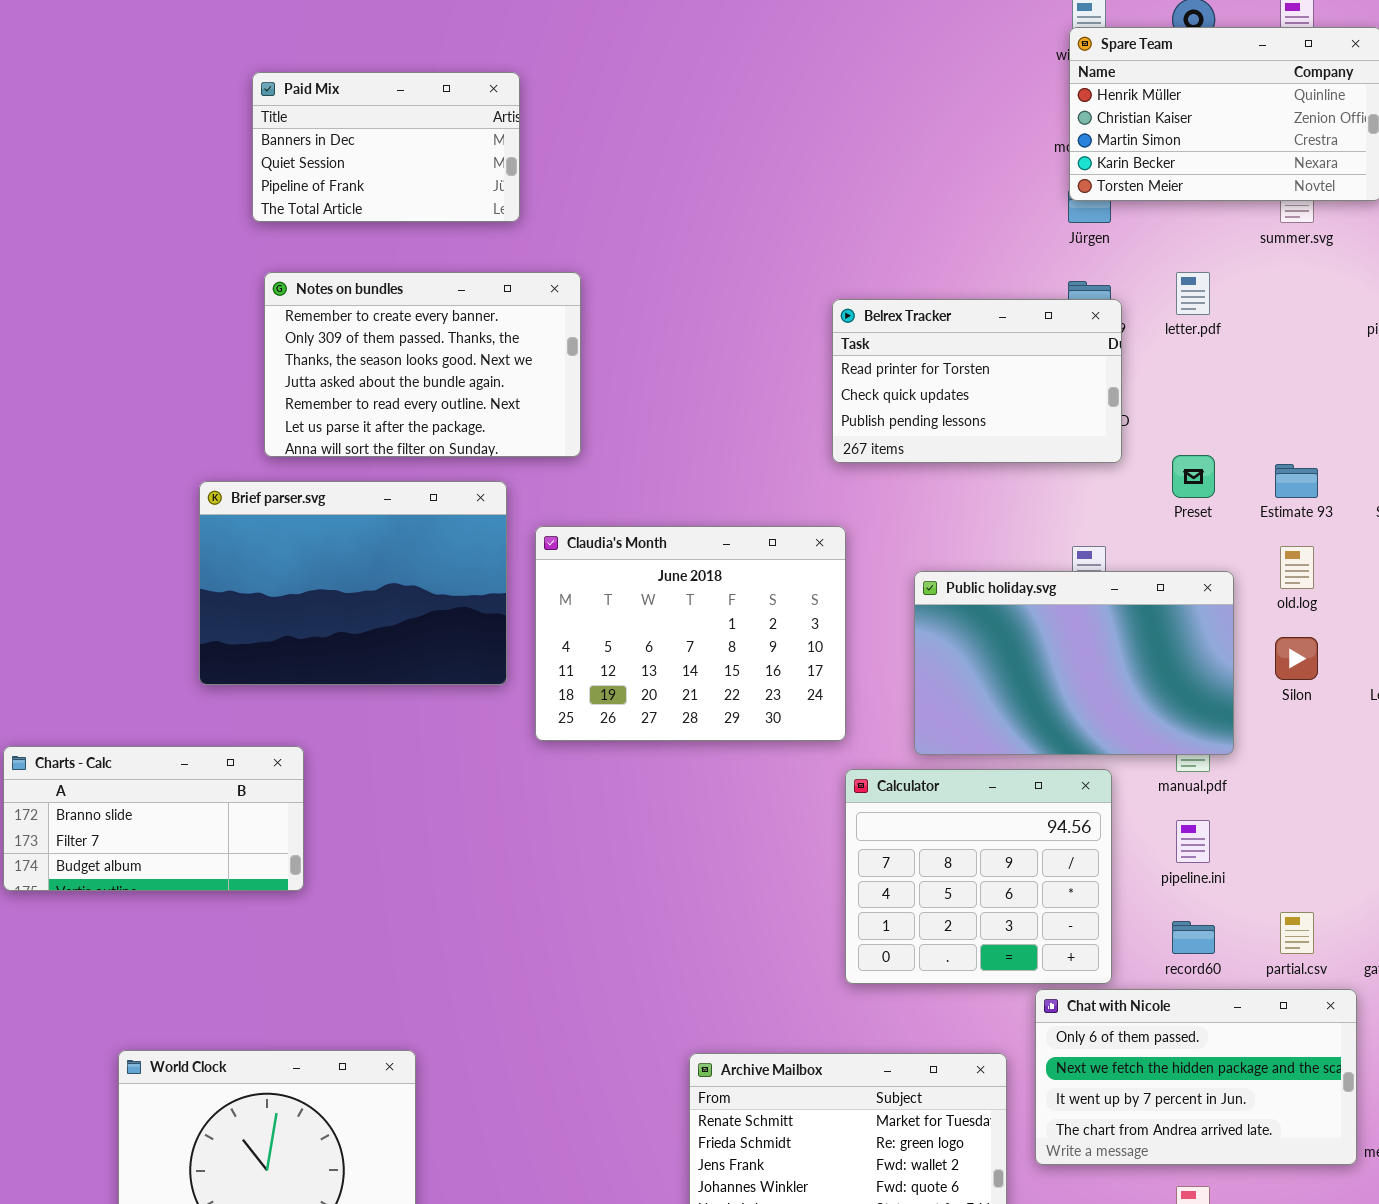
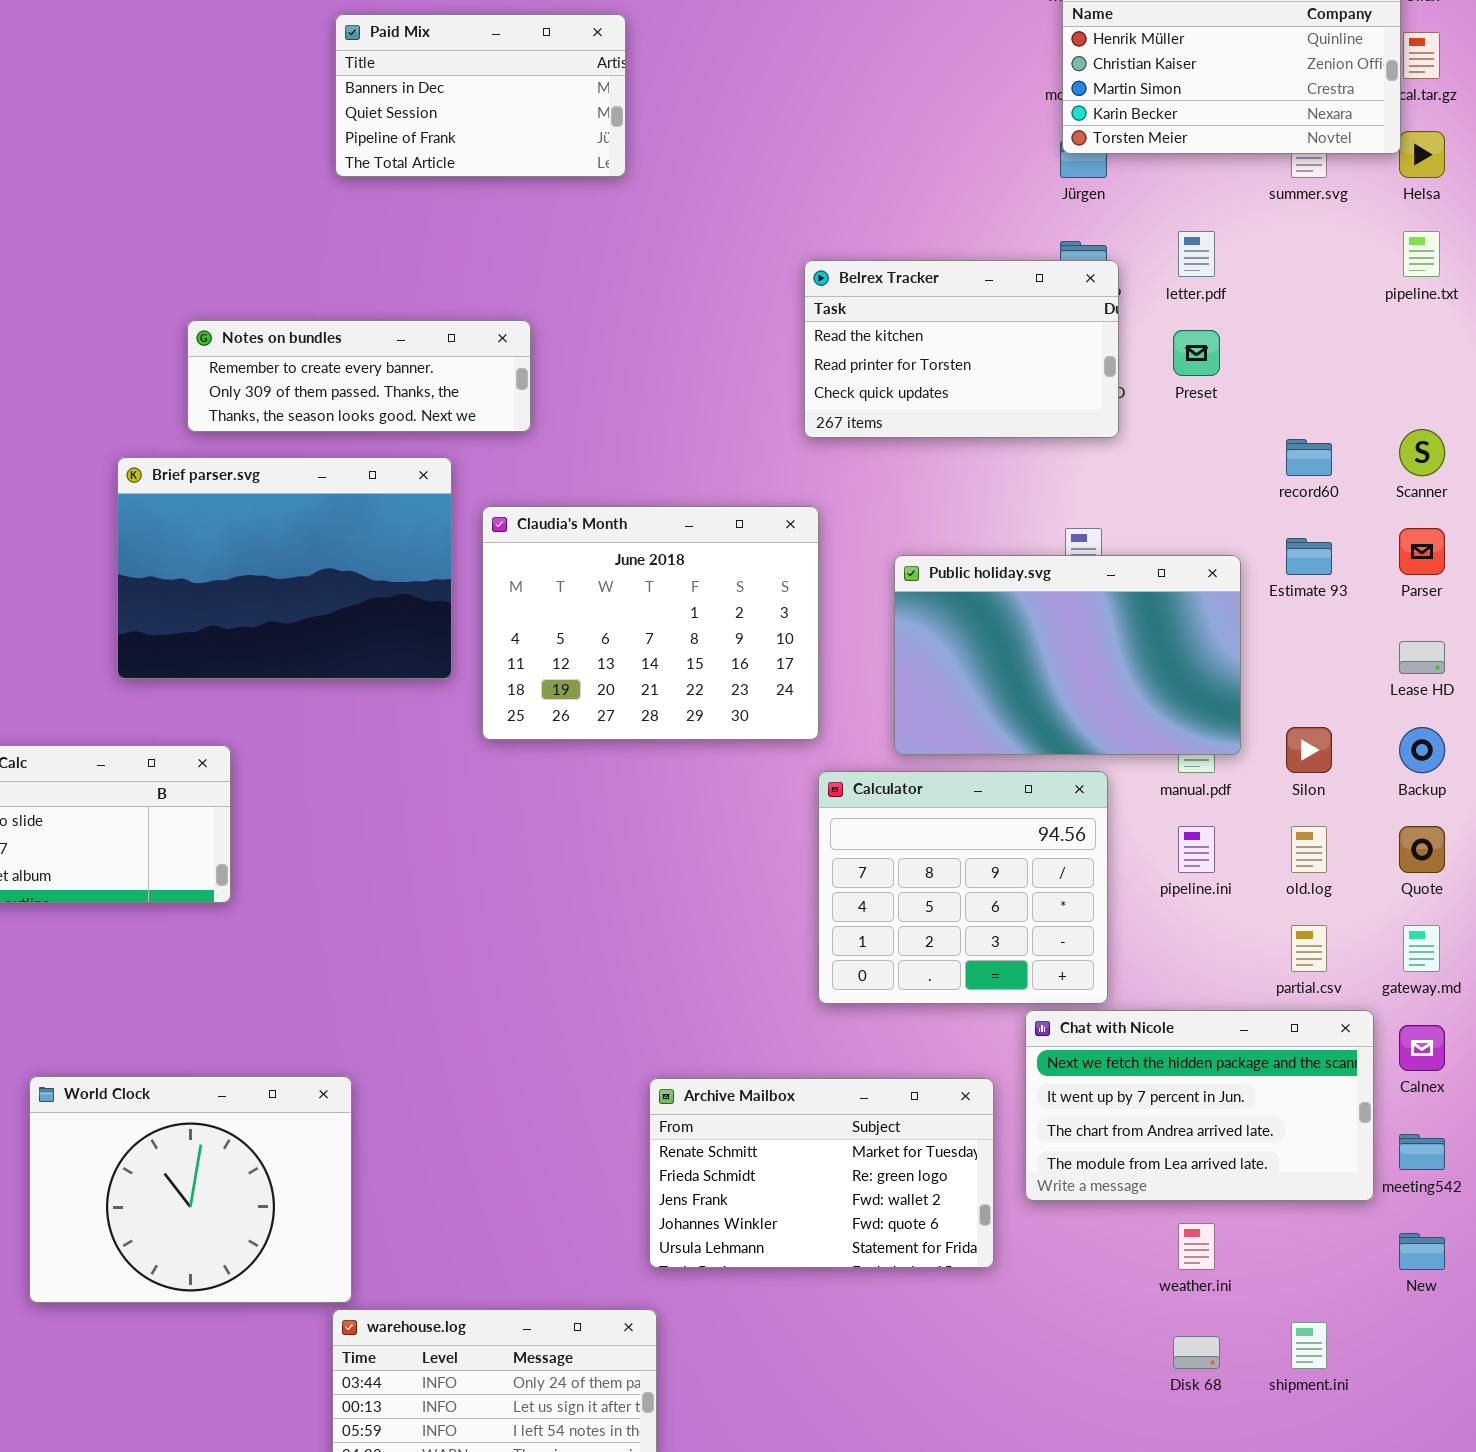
Paid Mix: [252,72,520,222] -> [335,14,626,177], moved
Notes on bundles: [264,272,581,457] -> [187,320,531,432], resized
Belrex Tracker: [832,299,1122,463] -> [804,260,1119,438], scrolled up 1 row
Preset: [1172,455,1215,498] -> [1173,330,1220,376], moved
Estimate 93: [1275,464,1318,498] -> [1286,538,1332,575], moved
old.log: [1280,546,1314,589] -> [1291,826,1327,873], moved
Silon: [1275,637,1318,680] -> [1286,727,1332,773], moved
record60: [1172,921,1215,954] -> [1286,439,1332,476], moved
Chat with Nicole: [1035,989,1357,1165] -> [1025,1010,1374,1201], scrolled down 1 row

